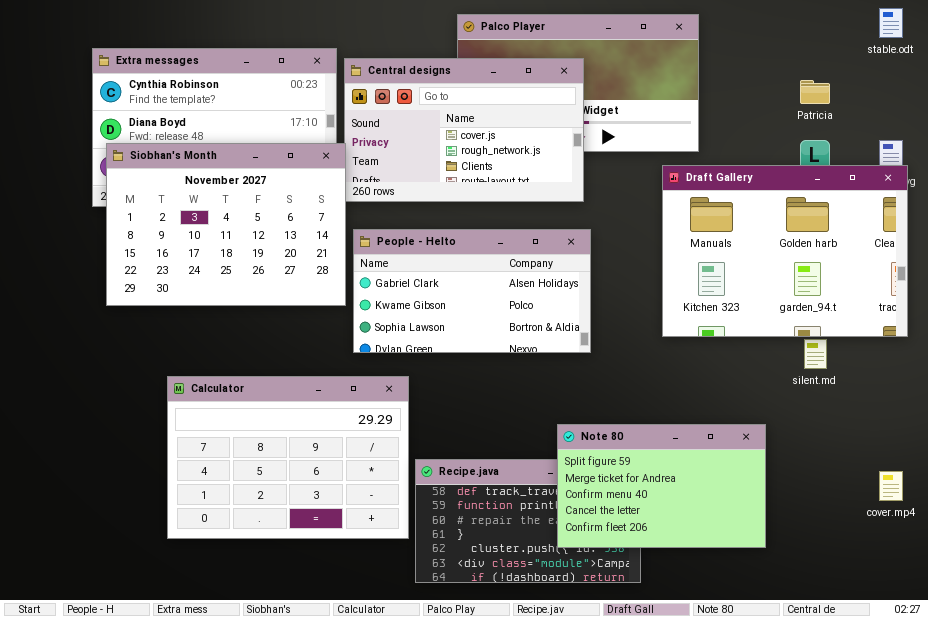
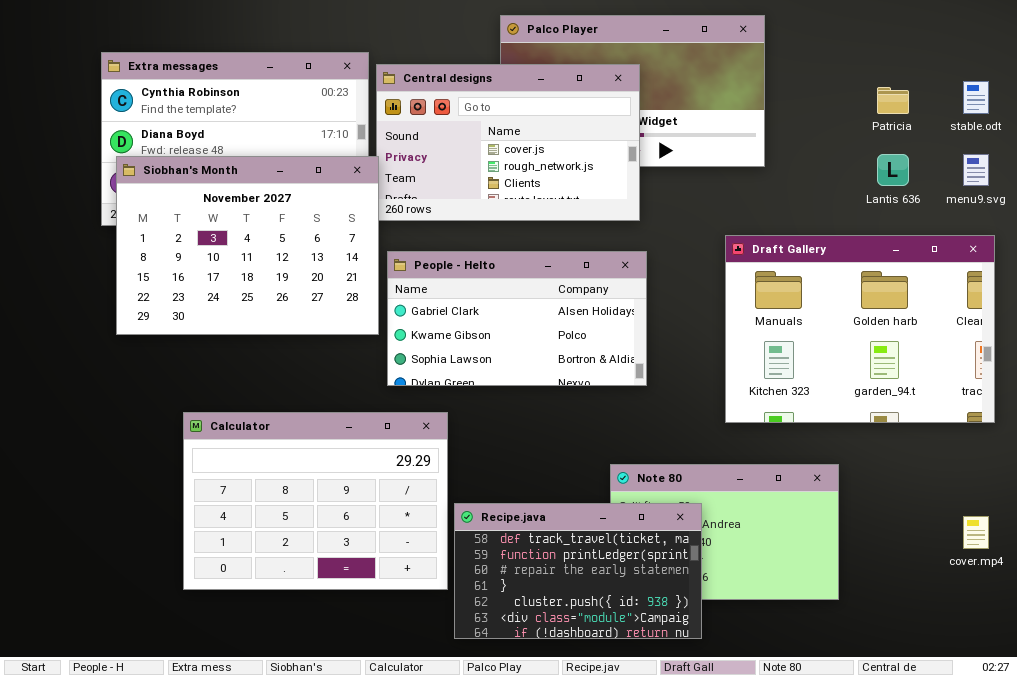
stable.odt: [879,8,903,38] -> [963,81,989,114], moved
Draft Gallery: [662,165,908,337] -> [725,235,995,423], moved
Recipe.java: [415,459,641,583] -> [454,503,702,639], raised

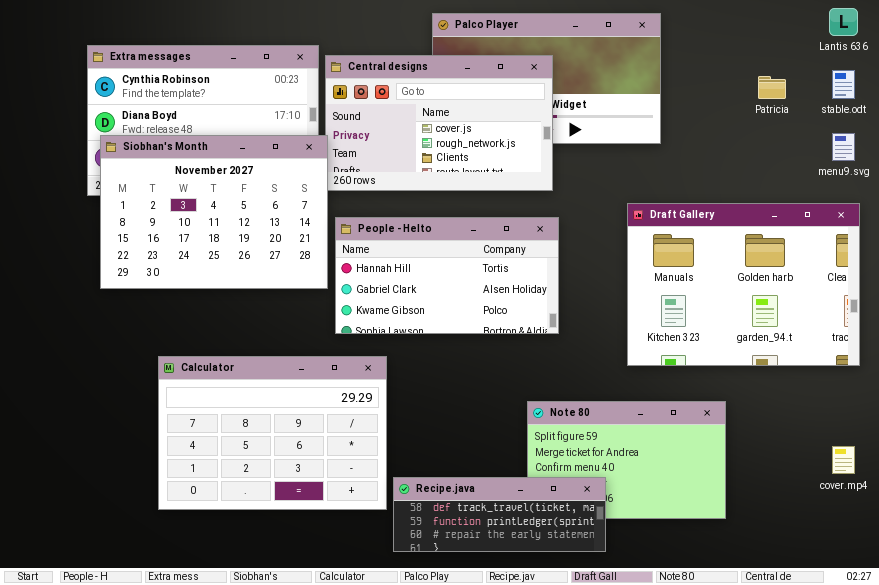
Lantis 636: [877,154,909,186] -> [829,8,858,36], moved
People - Helto: [387,251,647,386] -> [335,217,559,334], scrolled up 1 row
Recipe.java: [454,503,702,639] -> [393,477,606,552], resized

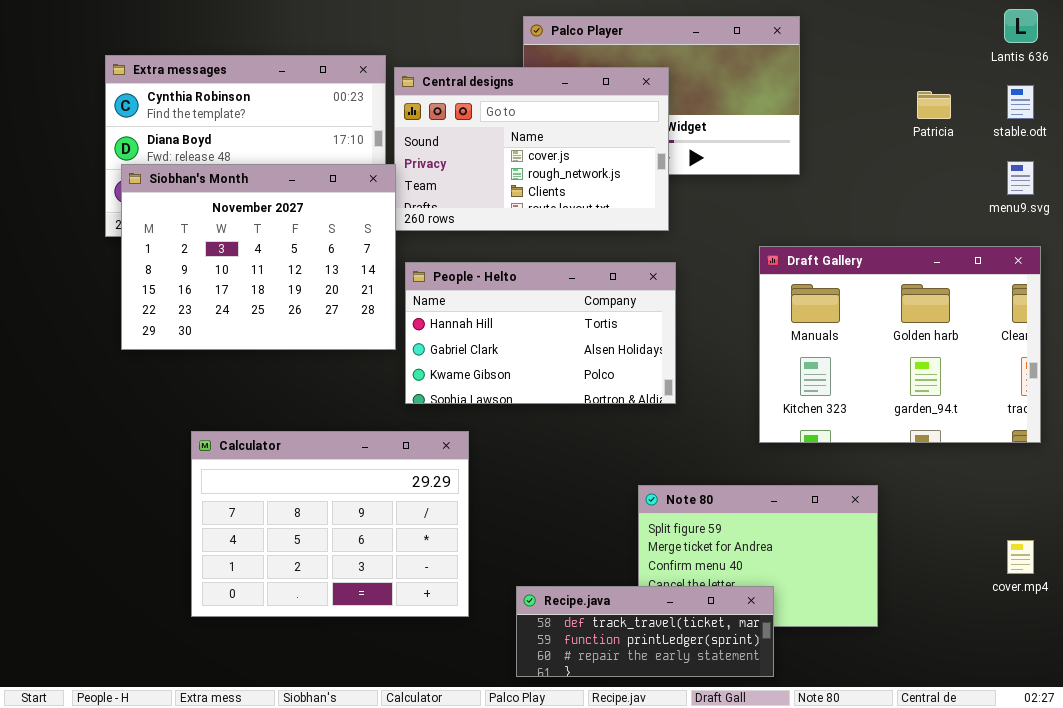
Recipe.java: [393,477,606,552] -> [516,586,774,677], moved

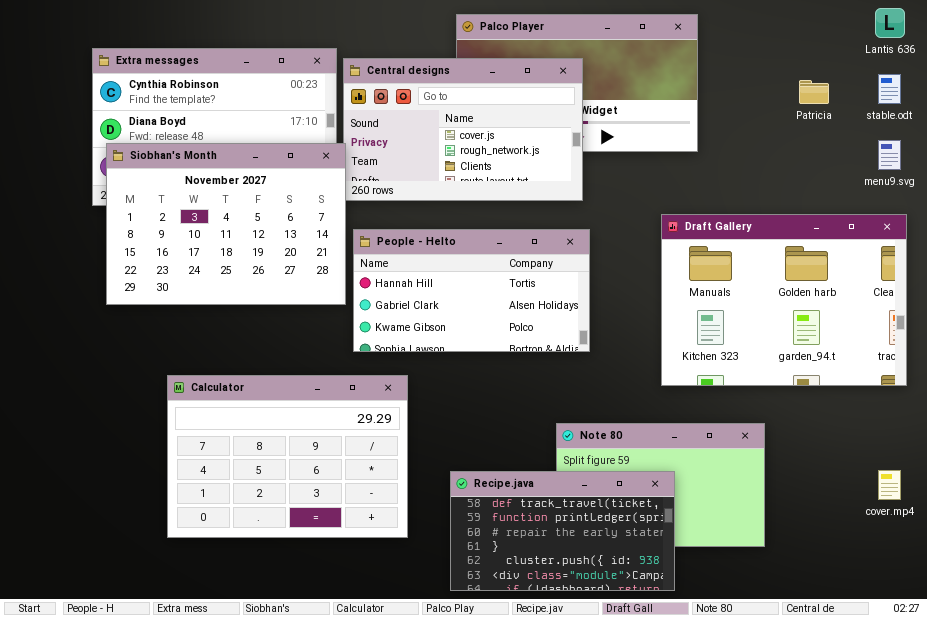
Recipe.java: [516,586,774,677] -> [450,471,675,591], resized

